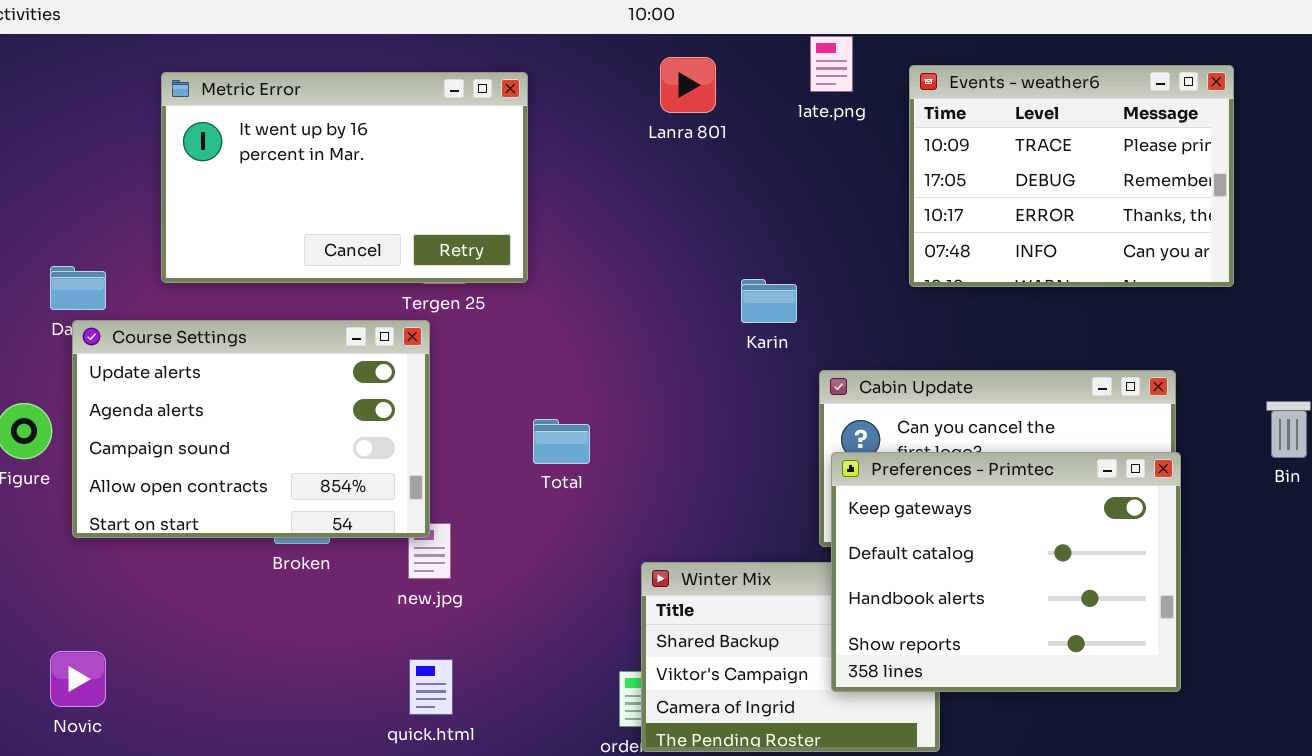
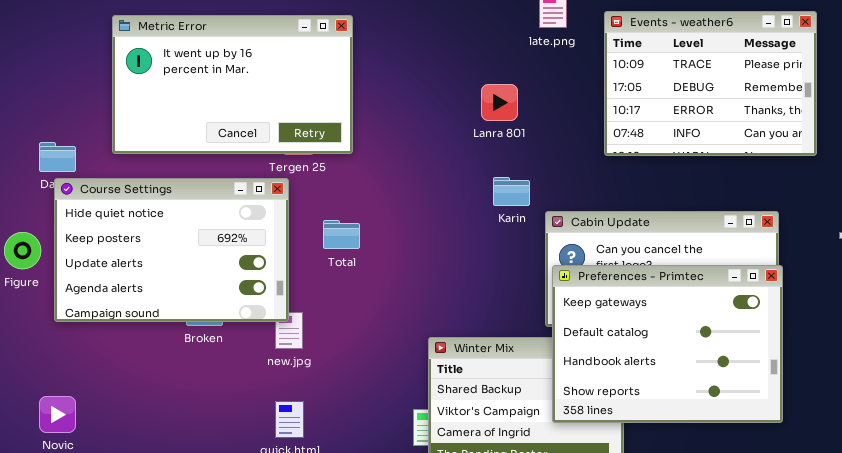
Lanra 801: [660,57,716,113] -> [481,84,518,121], moved
Karin: [741,279,797,323] -> [493,177,530,206], moved
Course Settings: [72,320,430,538] -> [54,178,289,322], scrolled up 2 rows
Total: [533,419,590,464] -> [323,220,360,249], moved

